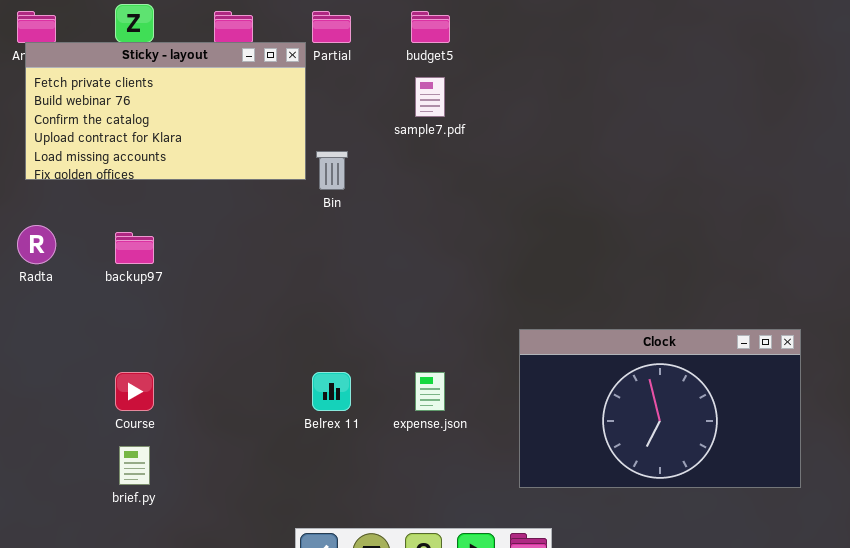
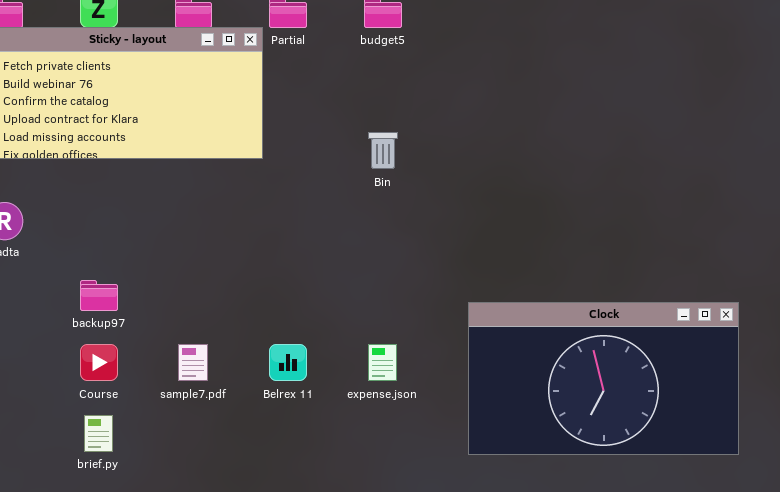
sample7.pdf: [415,77,445,117] -> [178,344,208,381], moved
Bin: [316,151,348,190] -> [368,132,398,169], moved
backup97: [115,232,154,264] -> [80,280,118,311], moved

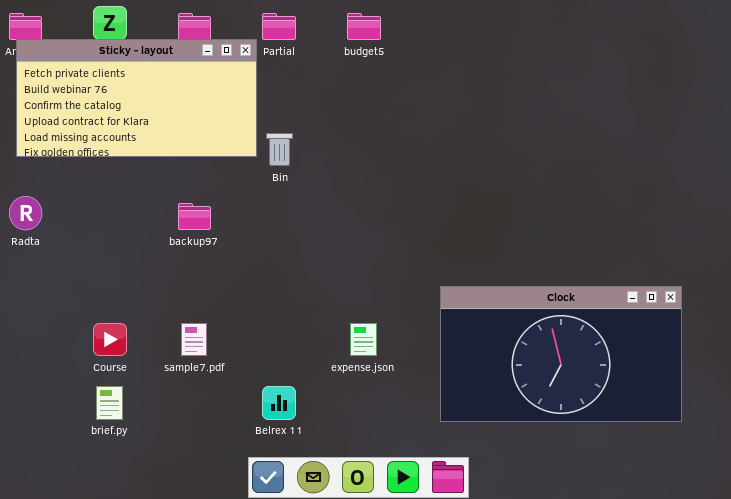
Bin: [368,132,398,169] -> [266,133,293,166], moved
backup97: [80,280,118,311] -> [178,203,211,230], moved
Belrex 11: [269,344,307,381] -> [262,386,296,420], moved

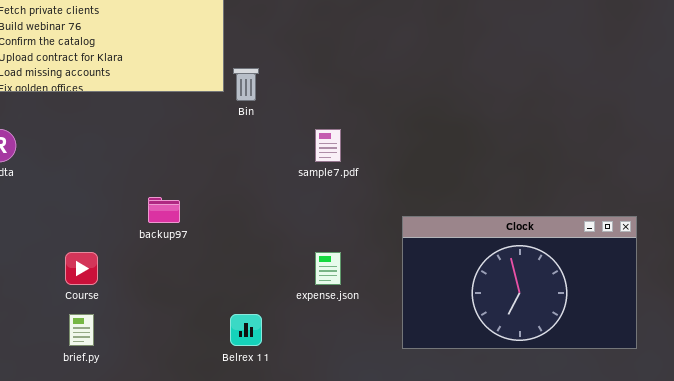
backup97: [178,203,211,230] -> [148,197,180,223], moved
sample7.pdf: [181,323,207,356] -> [315,129,341,162], moved

